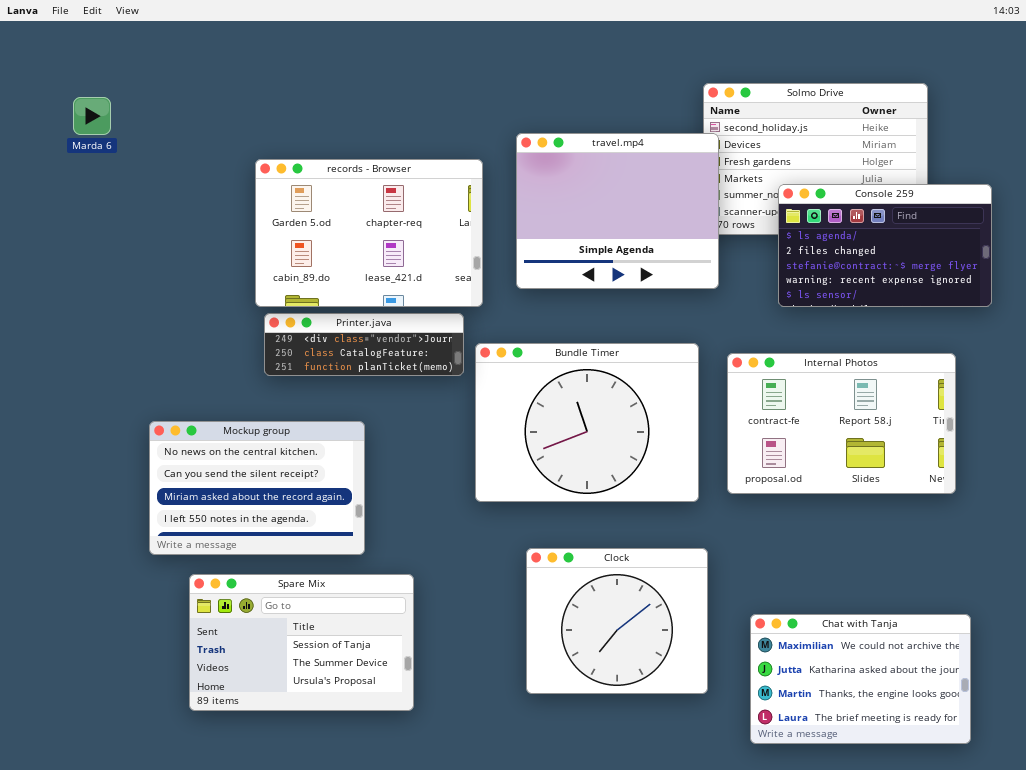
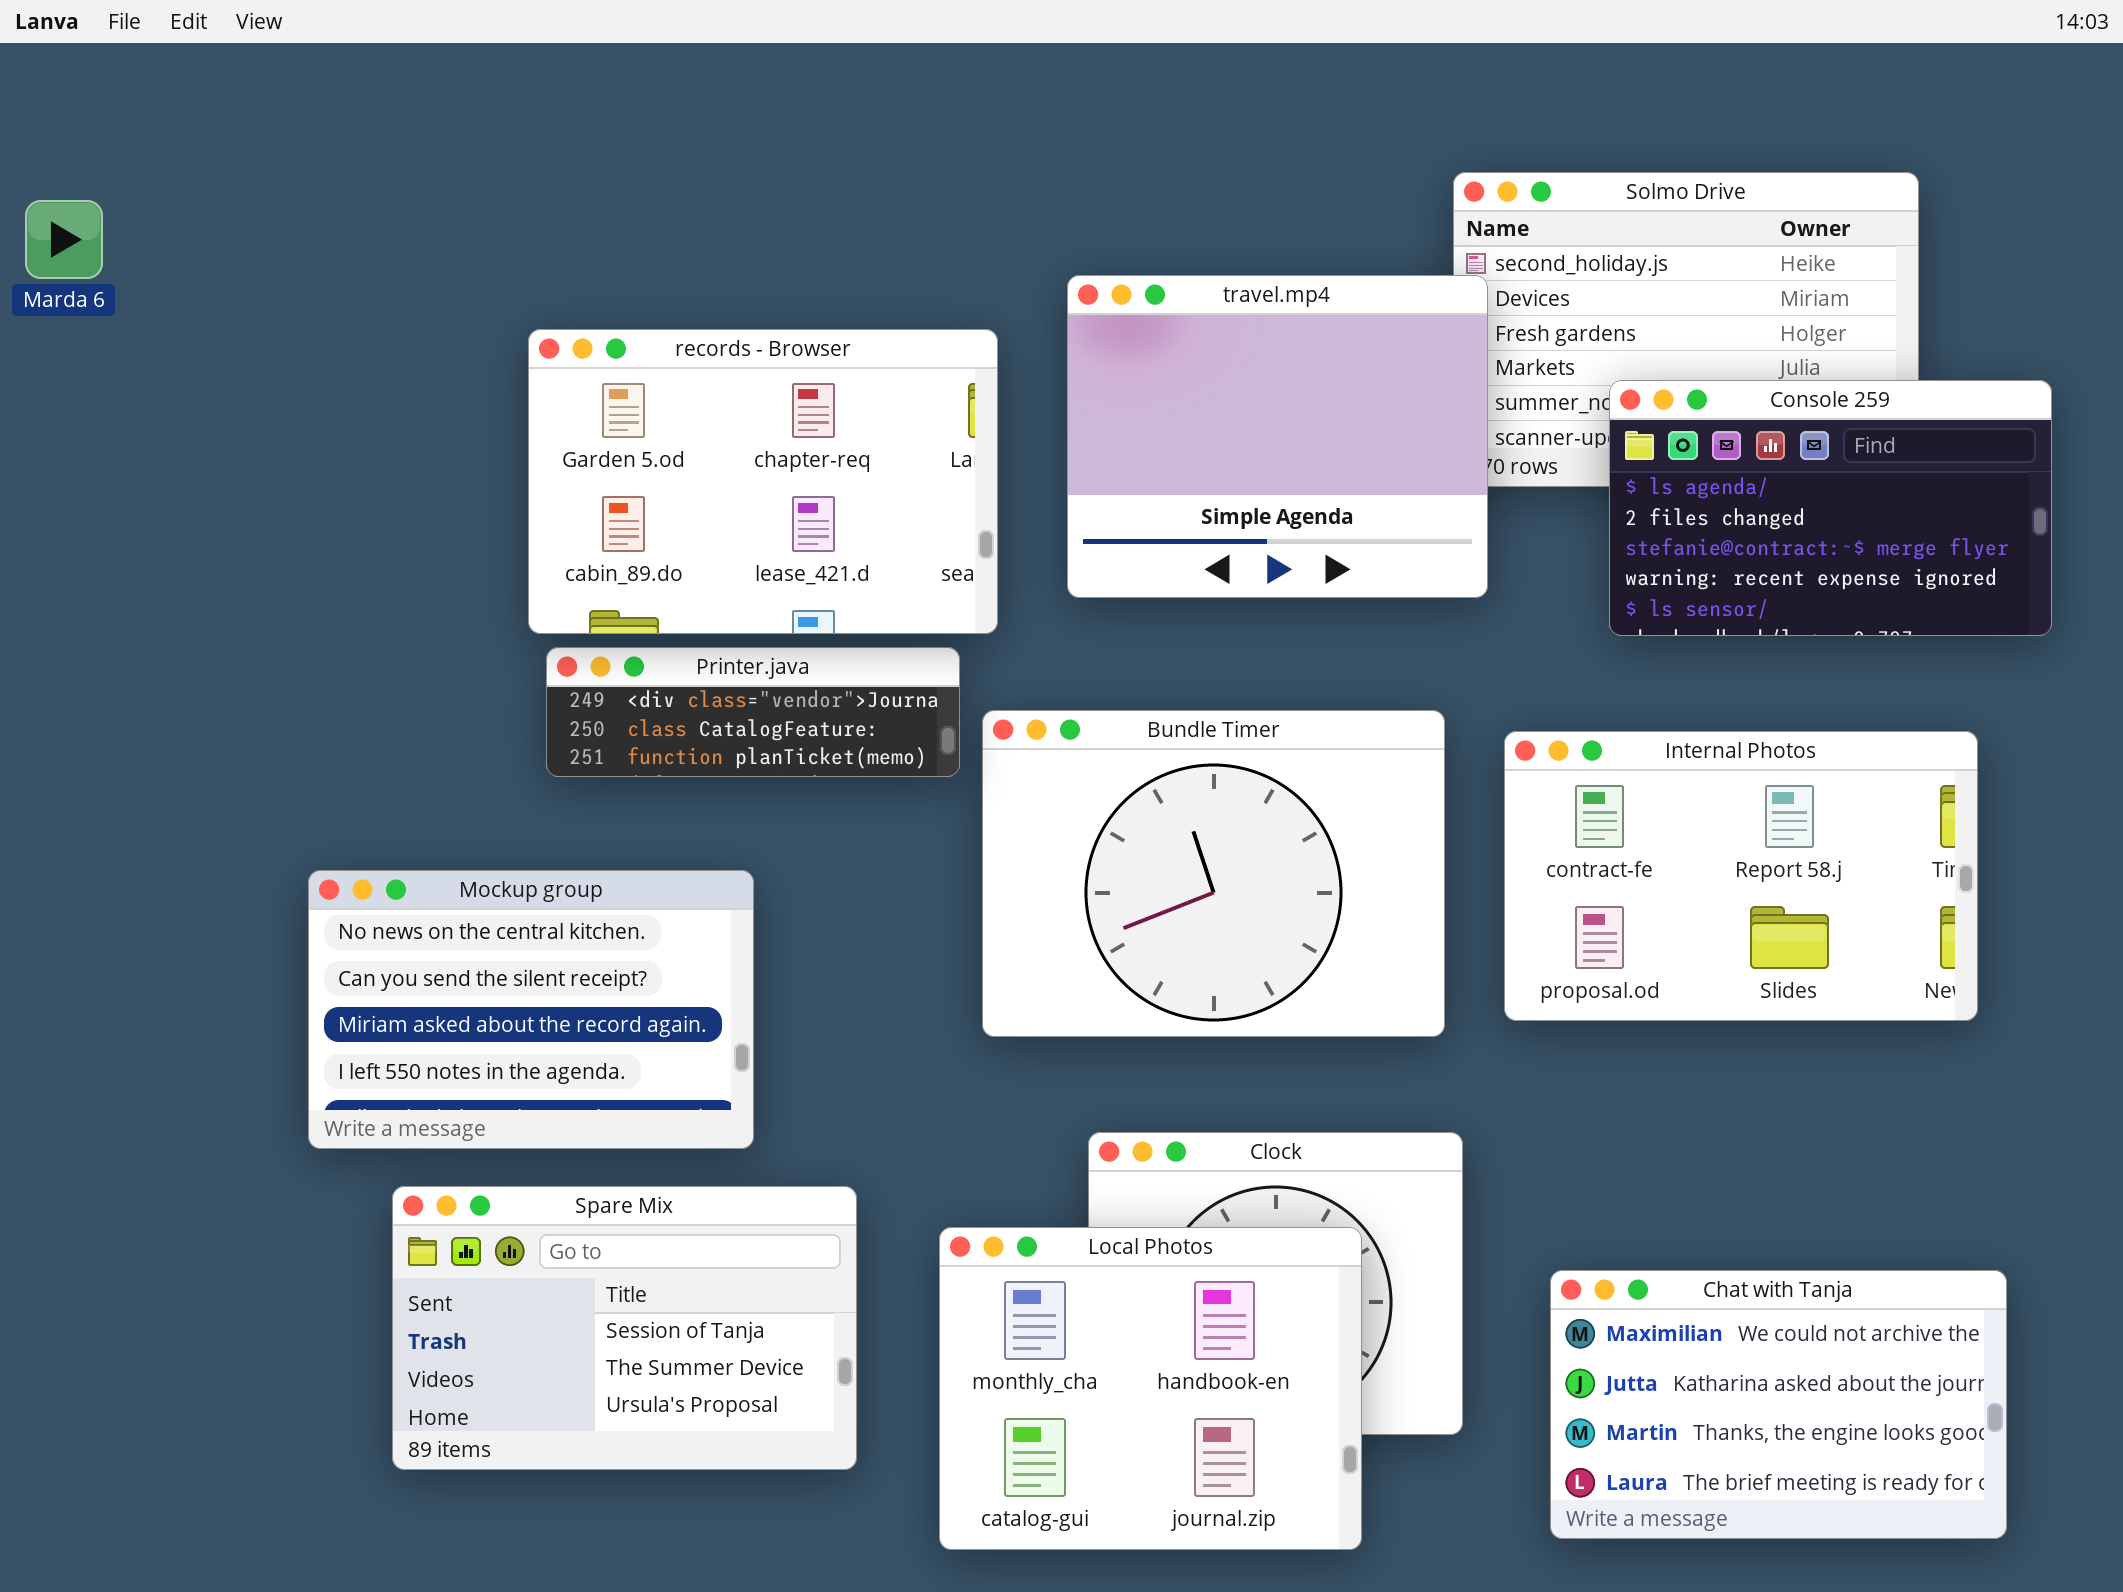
Marda 6: [73,97,111,135] -> [25,200,103,279], moved
Local Photos: none -> [939,1227,1362,1550], opened

